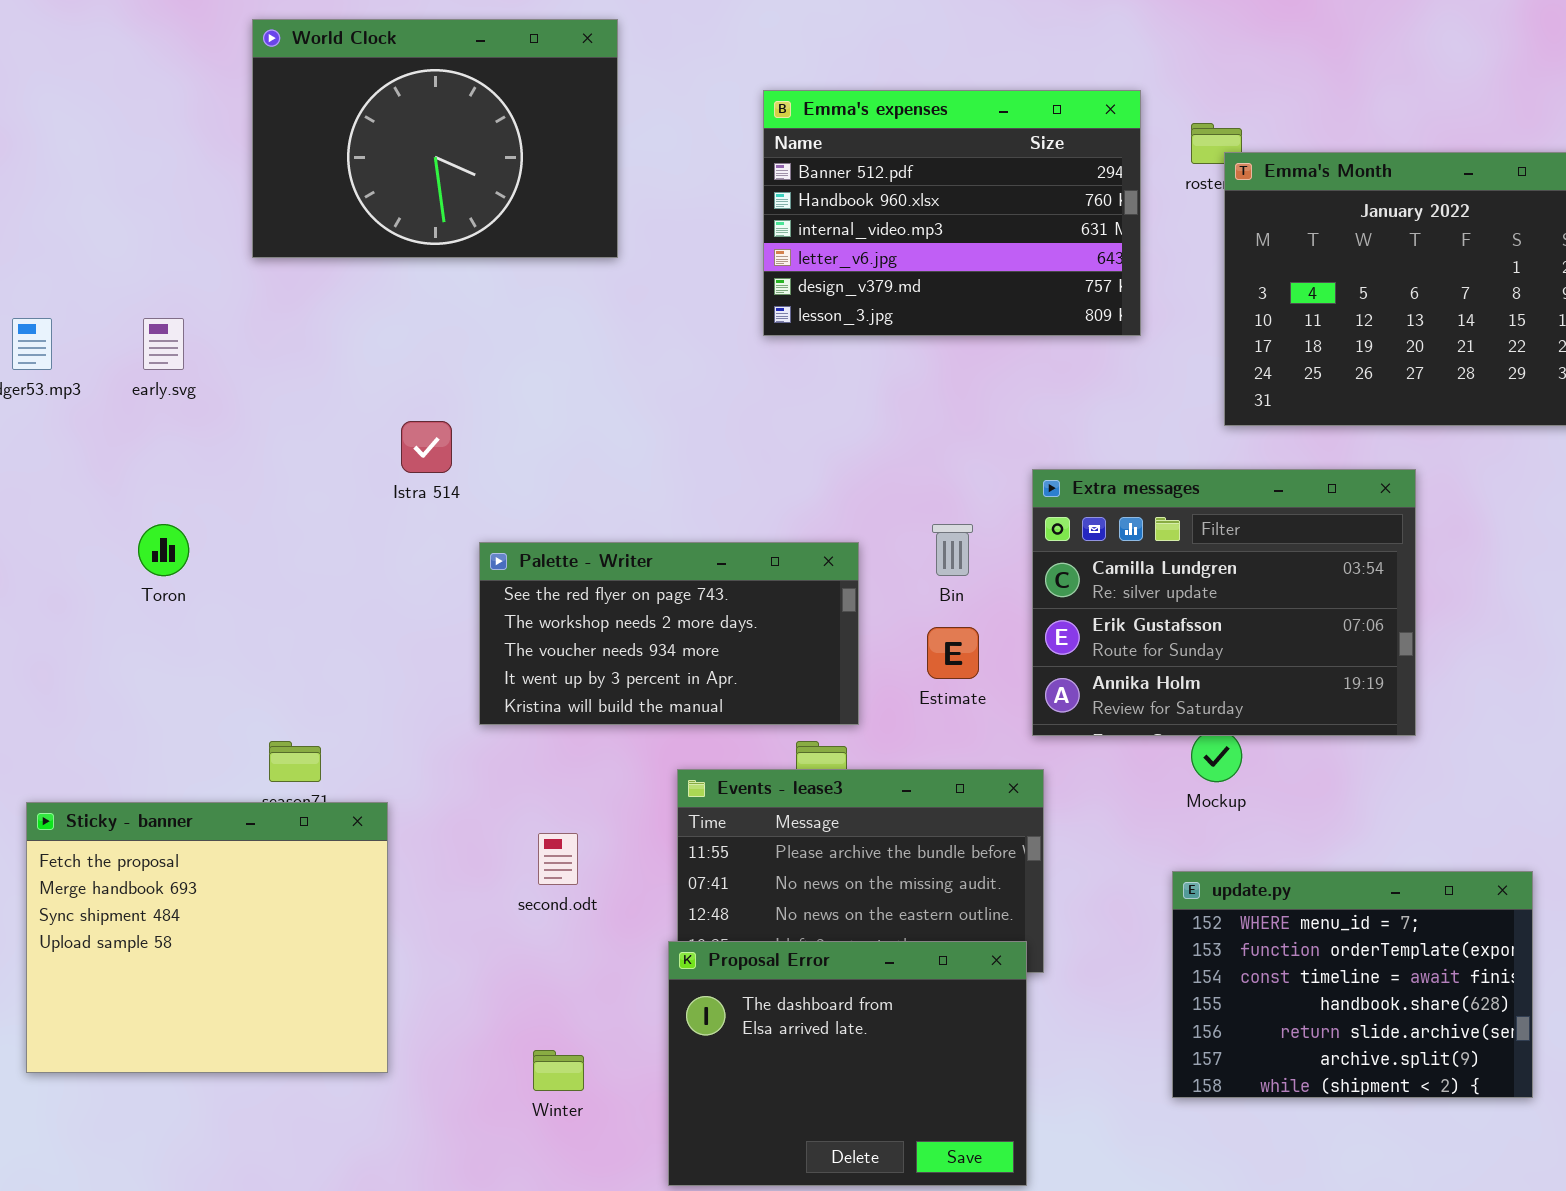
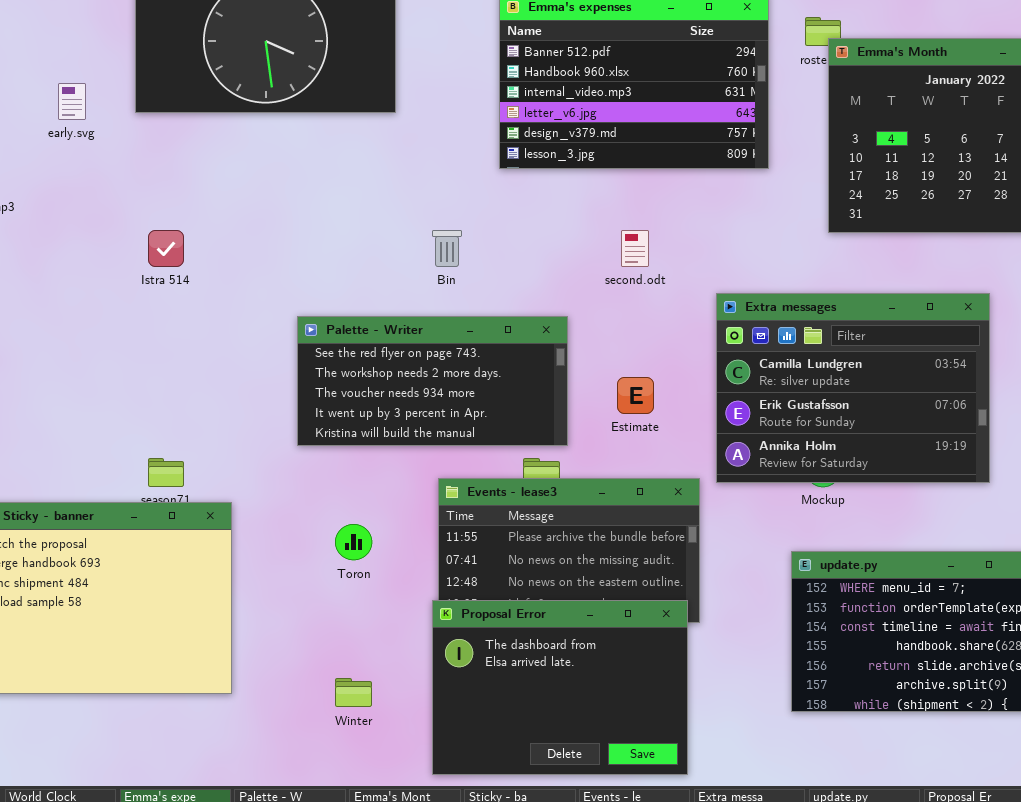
early.svg: [143,318,184,370] -> [58,83,86,120], moved
Istra 514: [401,421,452,473] -> [148,230,184,267], moved
Extra messages: [1032,469,1416,736] -> [716,293,990,483], moved
Toron: [138,524,189,576] -> [335,524,372,560], moved
Bin: [932,524,973,576] -> [432,230,462,267], moved
second.odt: [538,833,578,885] -> [621,230,649,267], moved

